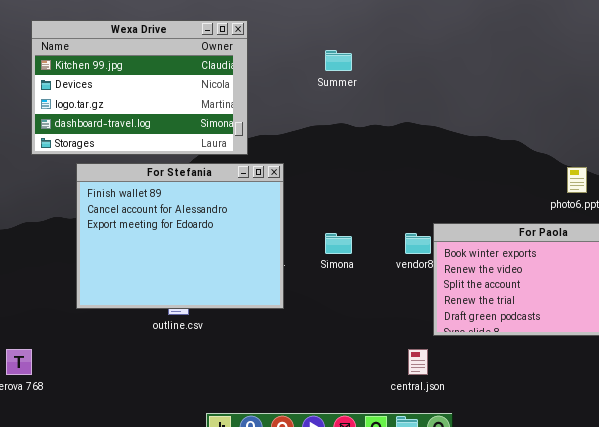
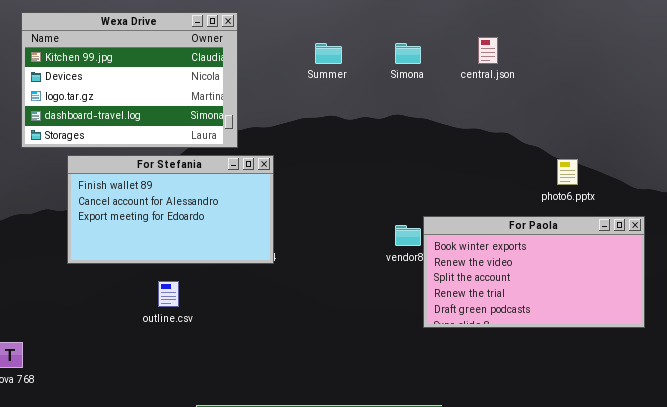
For Stefania: [76,163,284,309] -> [67,155,274,264], resized
Simona: [325,233,352,254] -> [395,43,421,64], moved
central.json: [408,349,428,375] -> [478,37,498,64], moved

